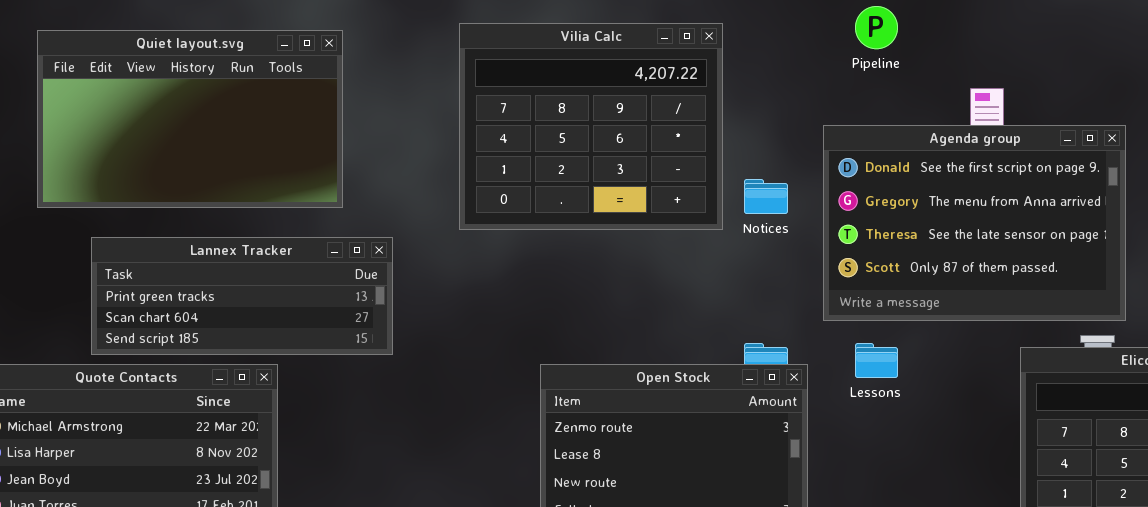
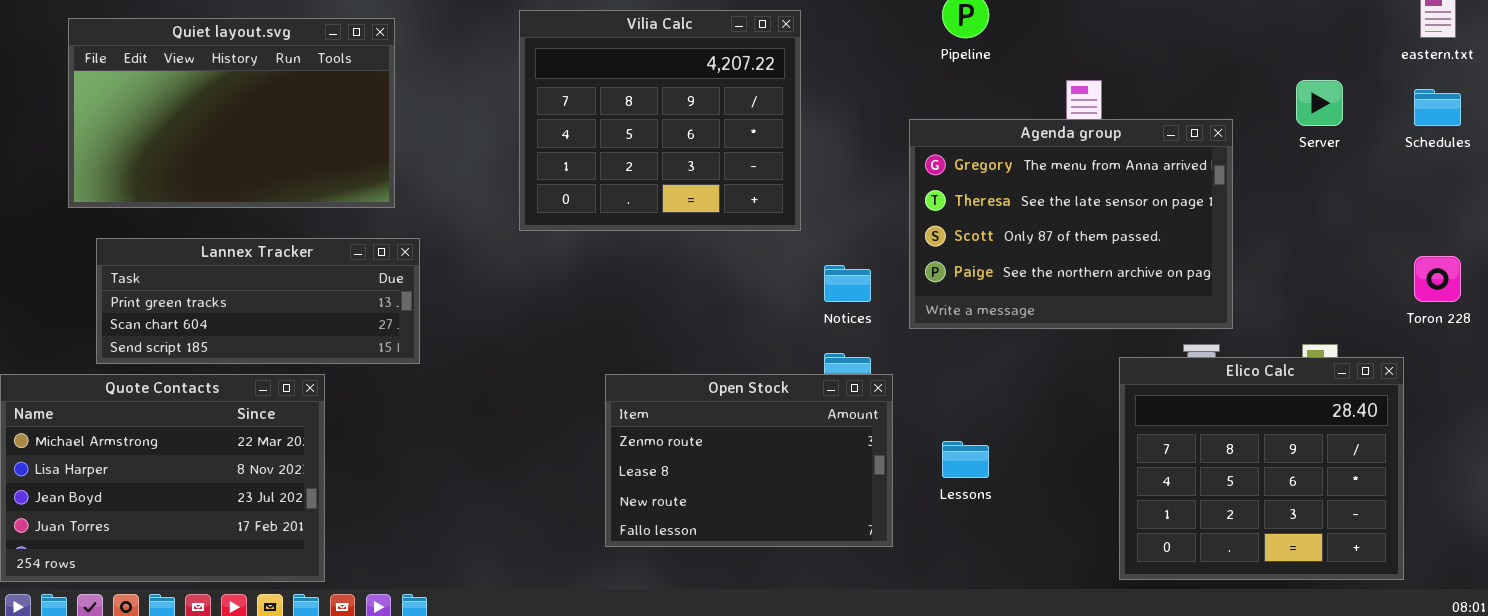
Agenda group: [823,125,1126,321] -> [909,119,1233,329], scrolled down 1 row
Notices: [744,179,788,214] -> [824,265,871,302], moved
Lannex Tracker: [91,237,393,355] -> [96,238,420,364], moved
Lessons: [855,343,898,378] -> [942,441,989,478], moved

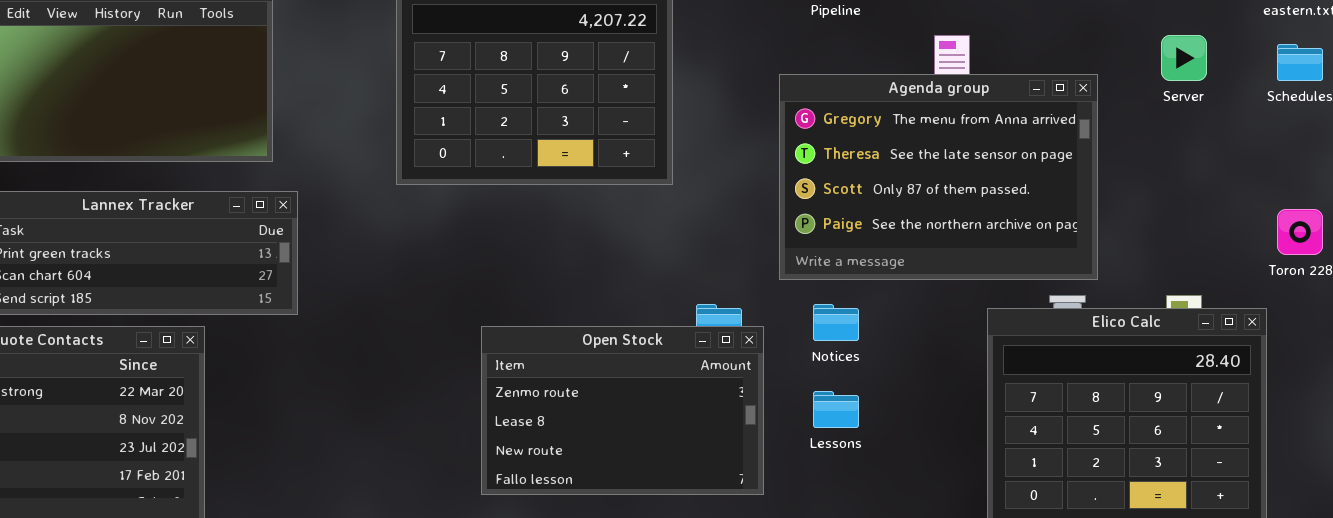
Notices: [824,265,871,302] -> [813,304,859,341], moved

